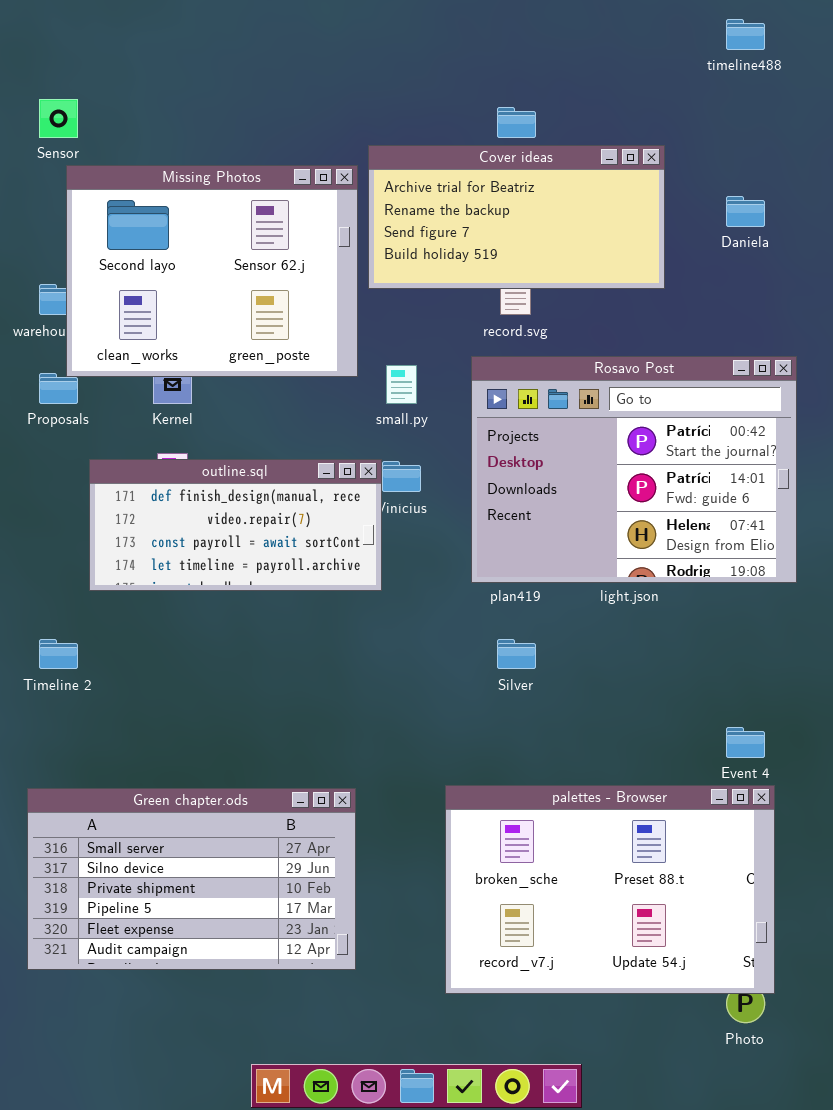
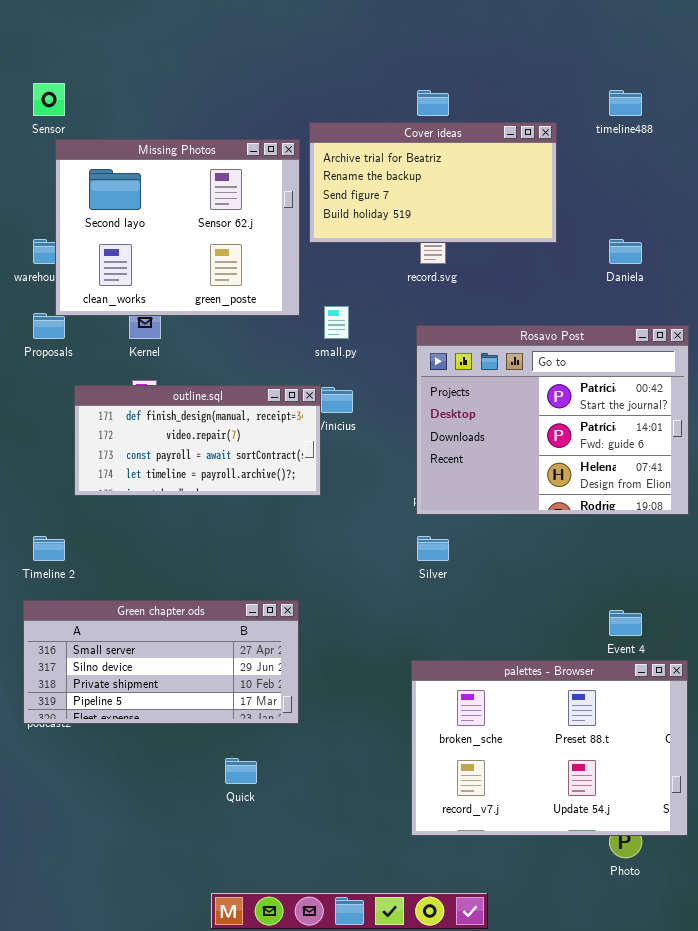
timeline488: [726,19,765,50] -> [609,90,642,116], moved
Daniela: [726,196,765,227] -> [609,239,642,264], moved
Rosavo Post: [471,356,797,583] -> [416,325,689,515], moved
palettes - Browser: [445,785,775,994] -> [411,660,688,836], moved
Green chapter.ods: [27,788,356,970] -> [23,600,299,724], moved, resized

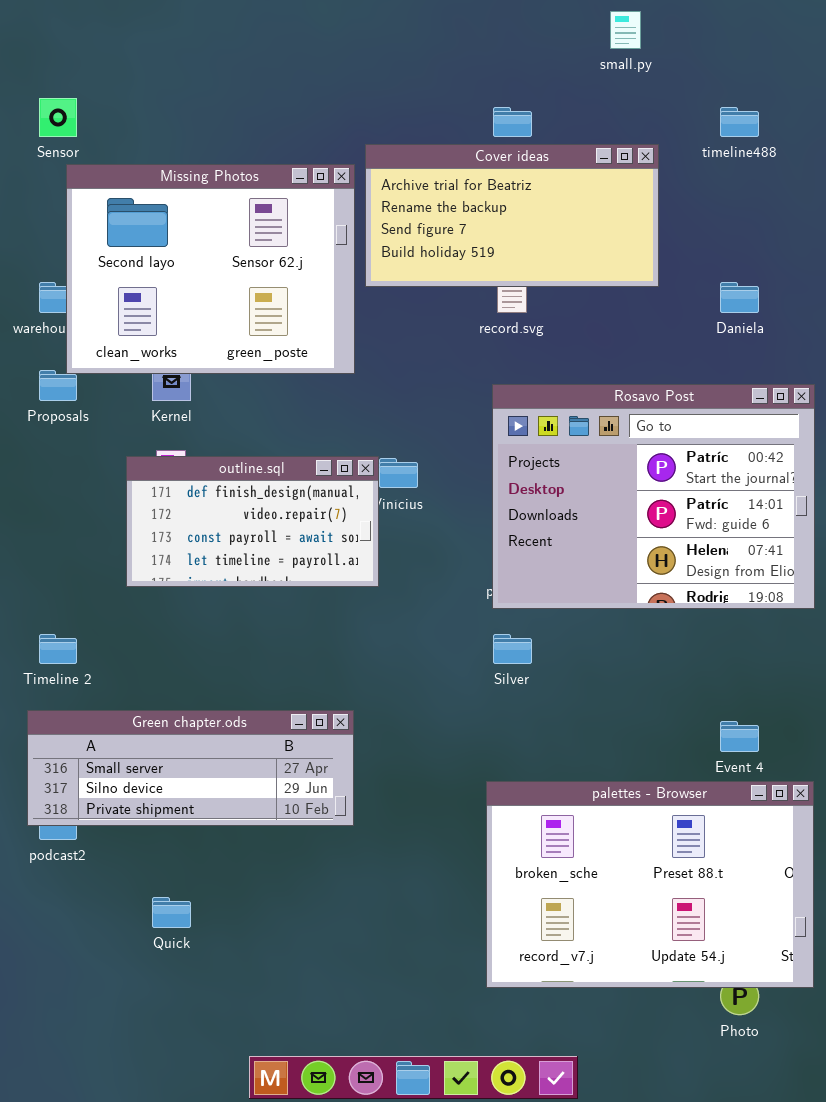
small.py: [324,306,349,339] -> [610,11,641,49], moved
outline.sql: [74,385,321,496] -> [126,456,379,587], resized
Green chapter.ods: [23,600,299,724] -> [27,710,354,826], resized
Quick: [225,758,257,784] -> [152,897,191,928], moved

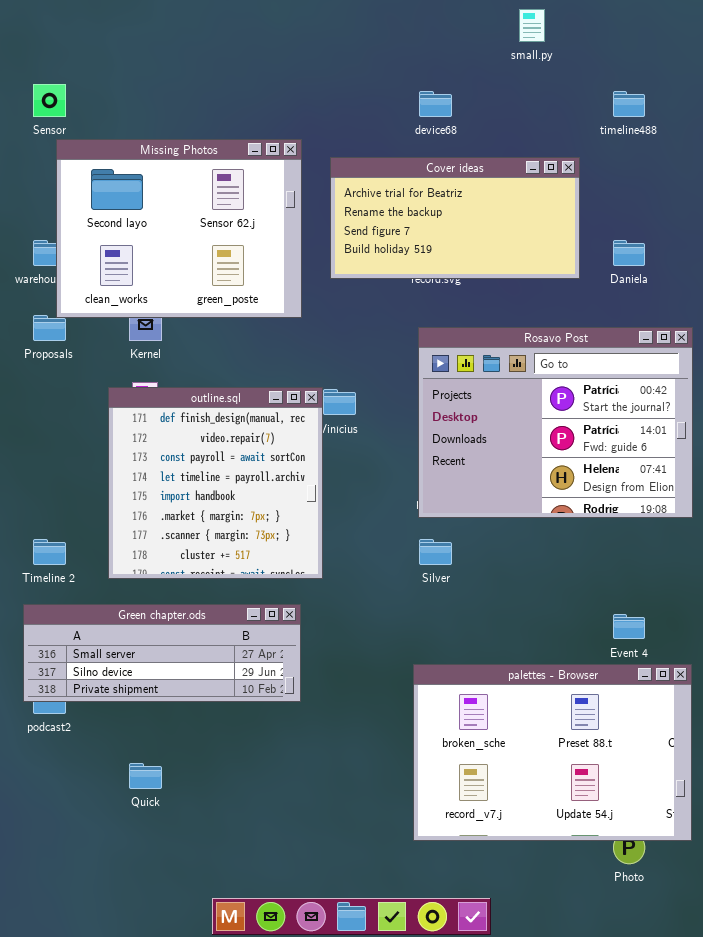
Cover ideas: [365,144,659,287] -> [330,157,580,279], moved
outline.sql: [126,456,379,587] -> [108,387,323,579], resized

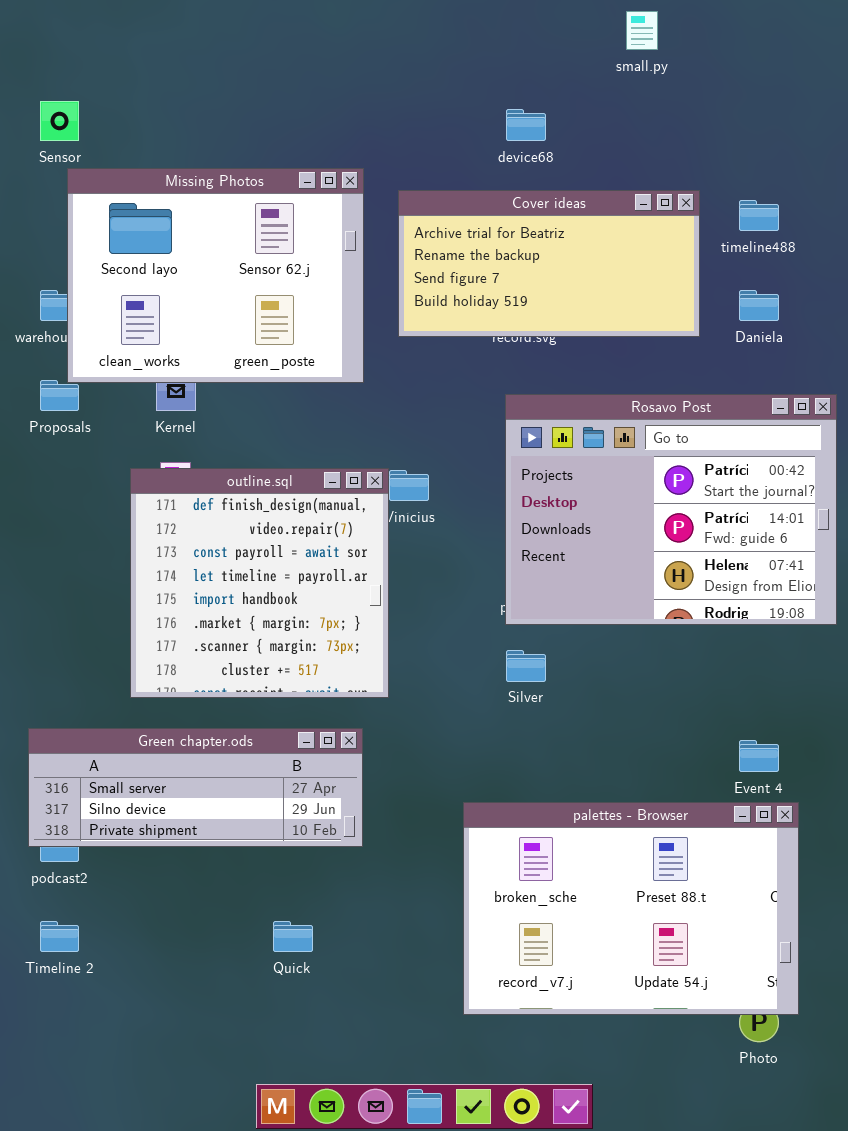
timeline488: [613,91,645,117] -> [739,200,779,231], moved
Timeline 2: [33,539,66,565] -> [40,921,79,952], moved
palettes - Browser: [413,664,692,841] -> [463,802,799,1015], moved
Quick: [129,763,162,789] -> [273,921,313,952], moved

